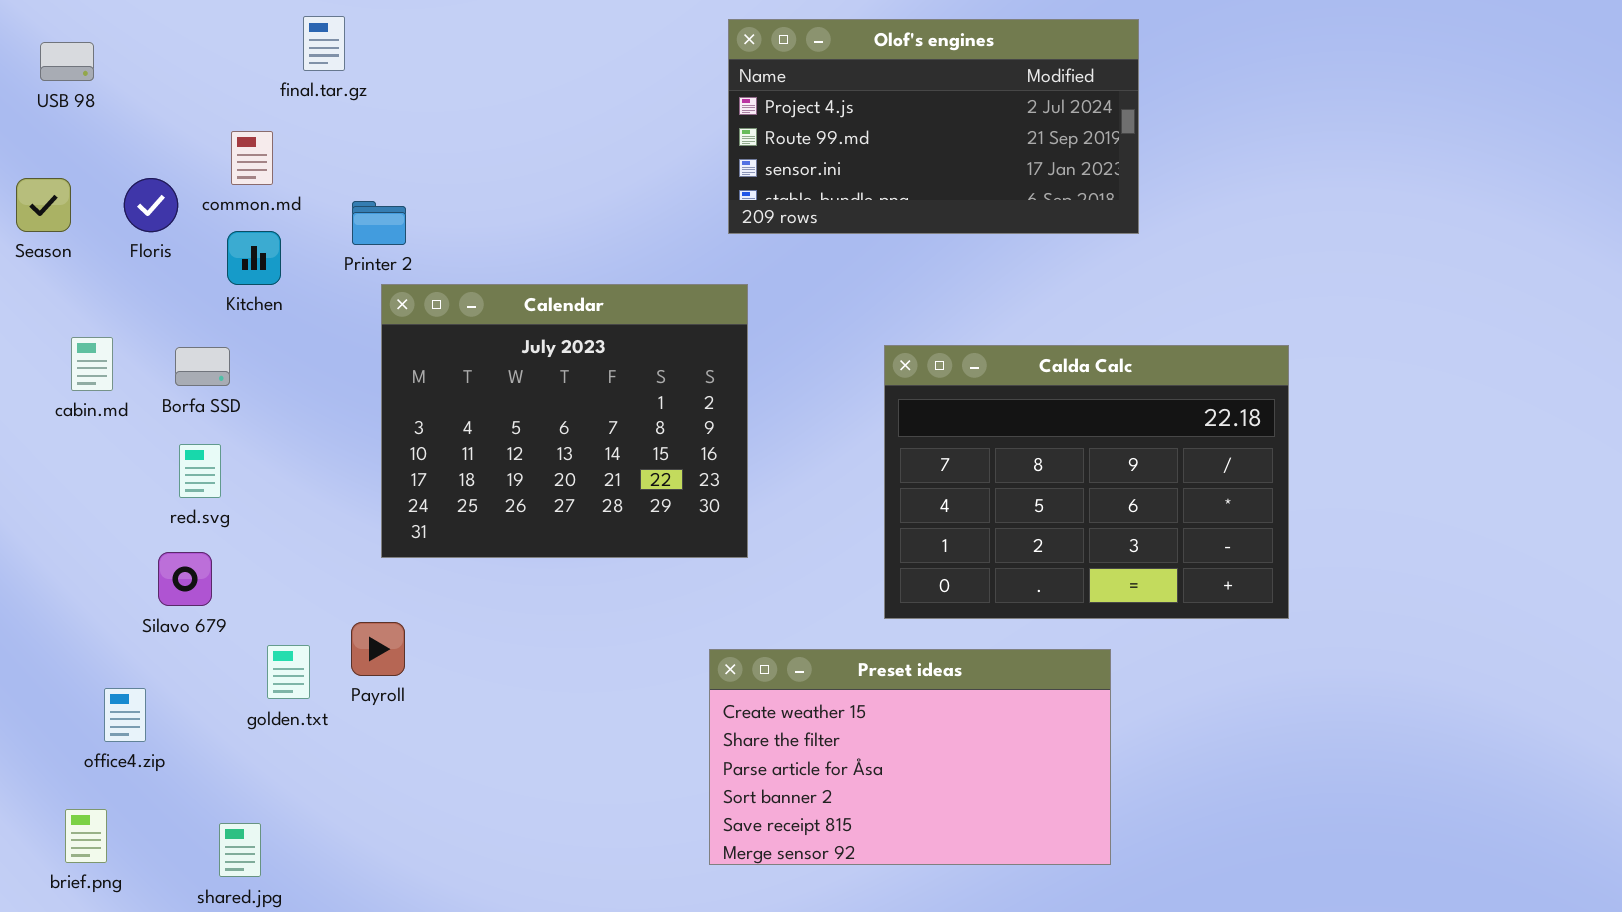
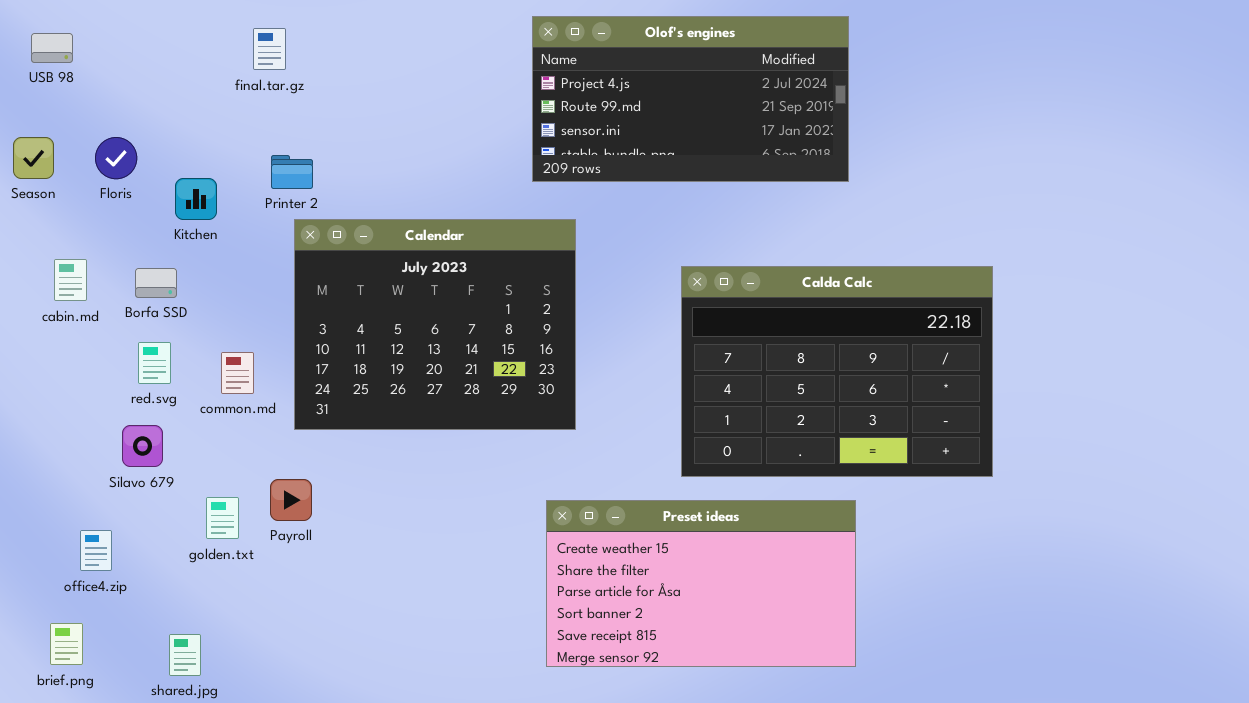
final.tar.gz: [303,16,345,71] -> [253,28,286,70], moved
Olof's engines: [728,19,1139,234] -> [532,16,849,182], moved
common.md: [231,131,273,185] -> [221,352,254,394], moved

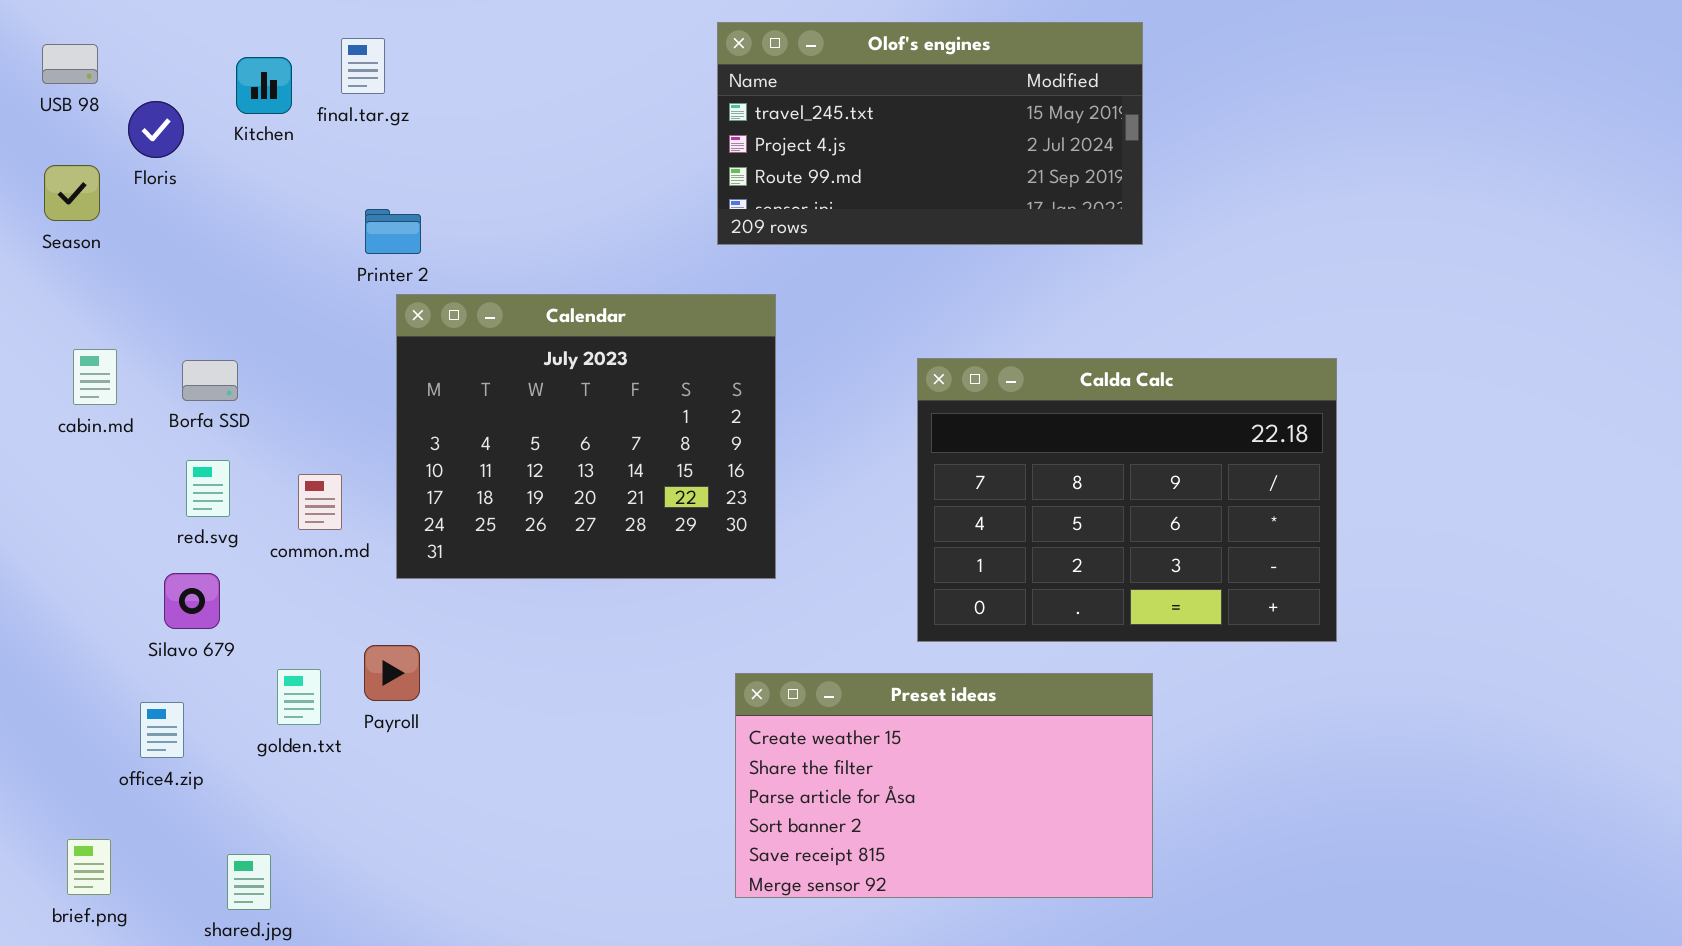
Olof's engines: [532,16,849,182] -> [717,22,1143,245], scrolled up 1 row
Season: [13,137,54,179] -> [44,165,100,221], moved
Floris: [95,137,137,179] -> [128,101,184,158], moved
Kitchen: [175,178,217,220] -> [236,57,292,114], moved
office4.zip: [80,530,112,571] -> [140,702,184,758], moved

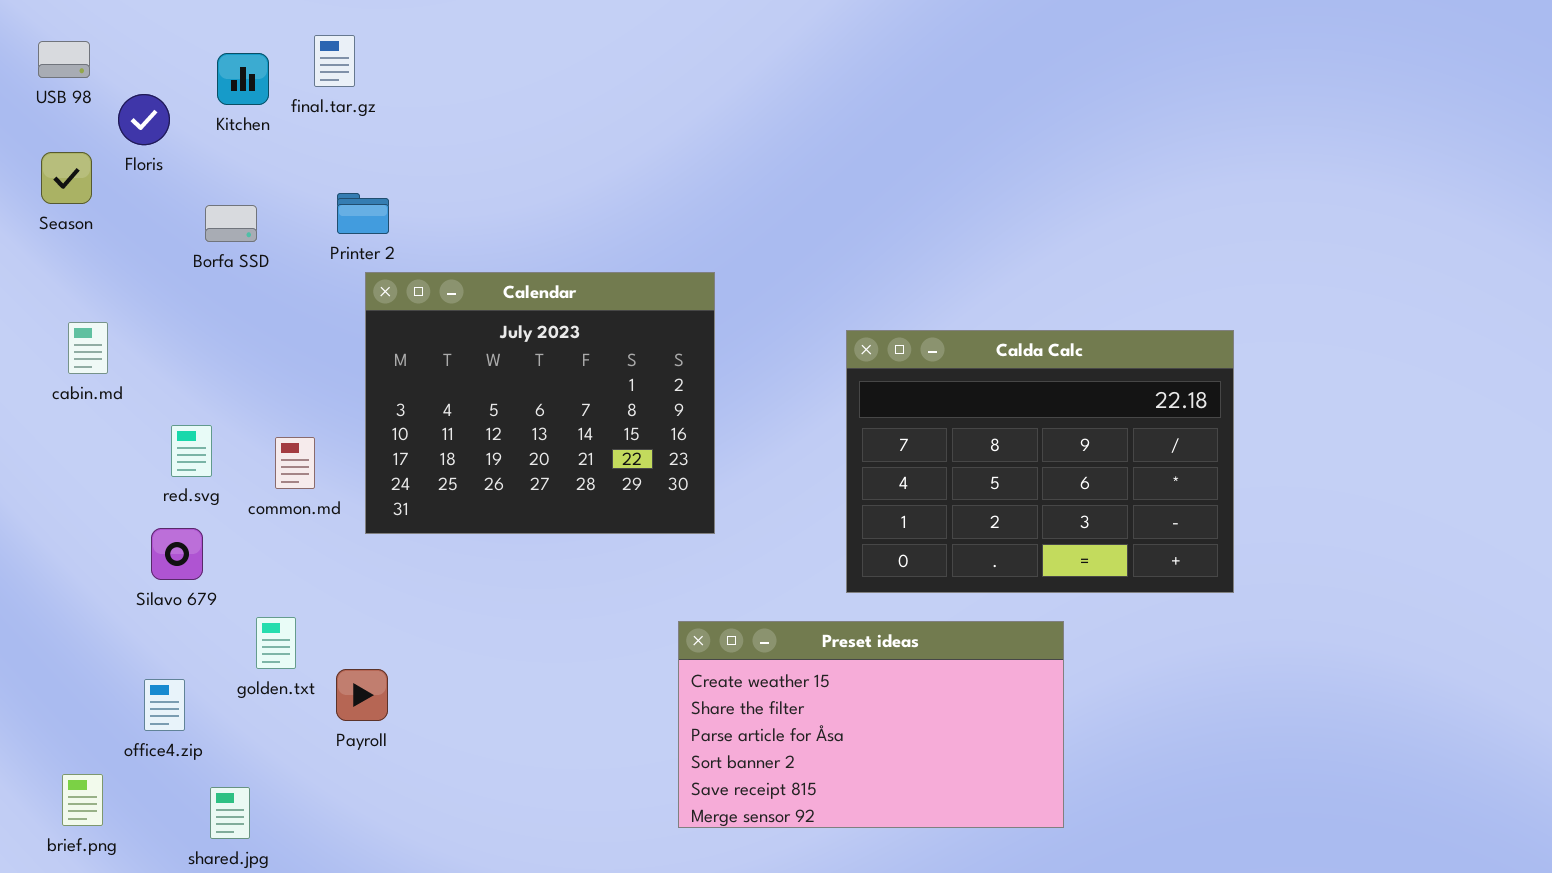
Olof's engines: [717,22,1143,245] -> none, closed
Borfa SSD: [182,360,238,401] -> [205,205,257,242], moved
Payroll: [364,645,420,701] -> [336,669,388,721], moved
office4.zip: [140,702,184,758] -> [144,679,185,731], moved

